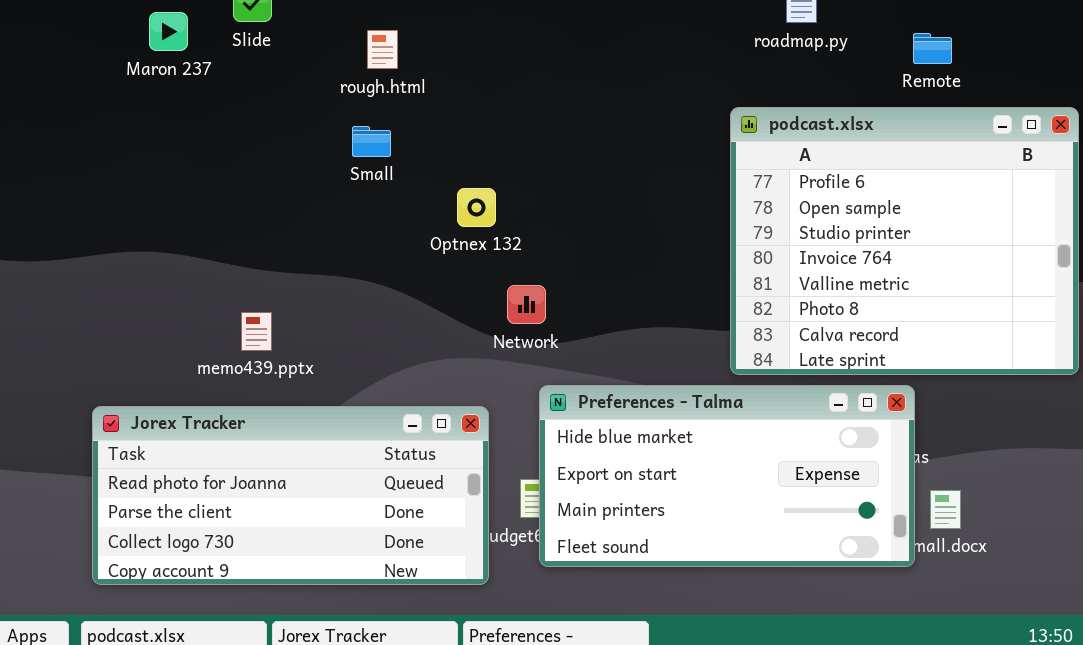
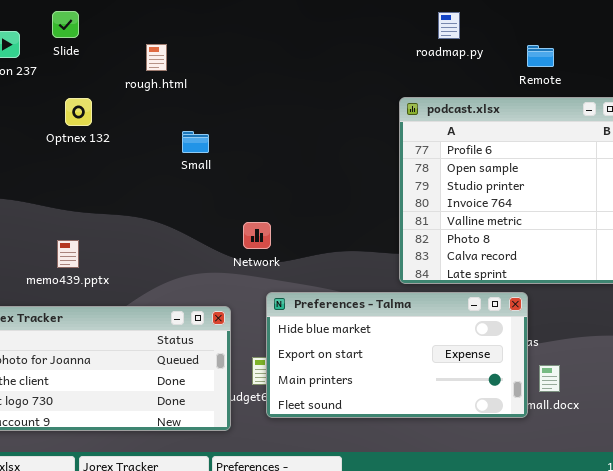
Small: [352,126,391,157] -> [182,131,209,153], moved
Optnex 132: [457,188,496,227] -> [65,98,92,126], moved

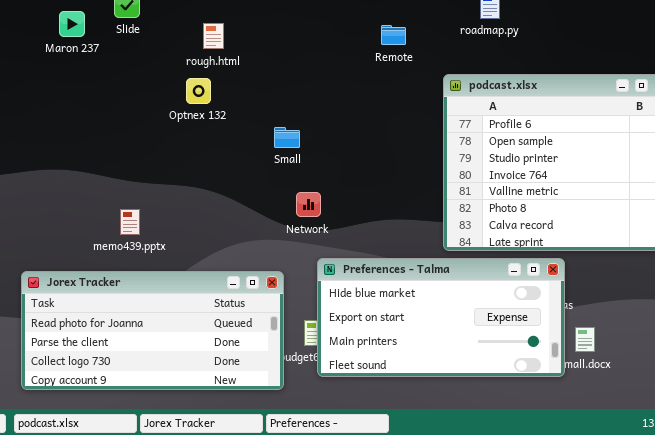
Remote: [527,45,554,67] -> [381,25,406,45], moved
Optnex 132: [65,98,92,126] -> [186,78,211,104], moved
Small: [182,131,209,153] -> [274,127,300,148], moved

